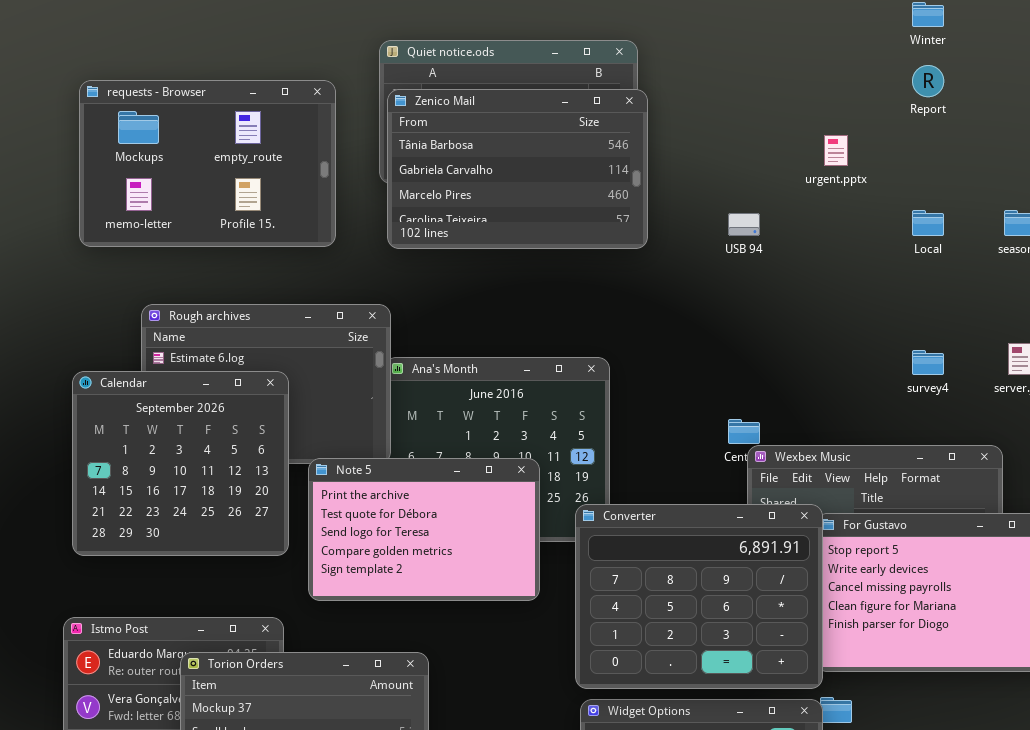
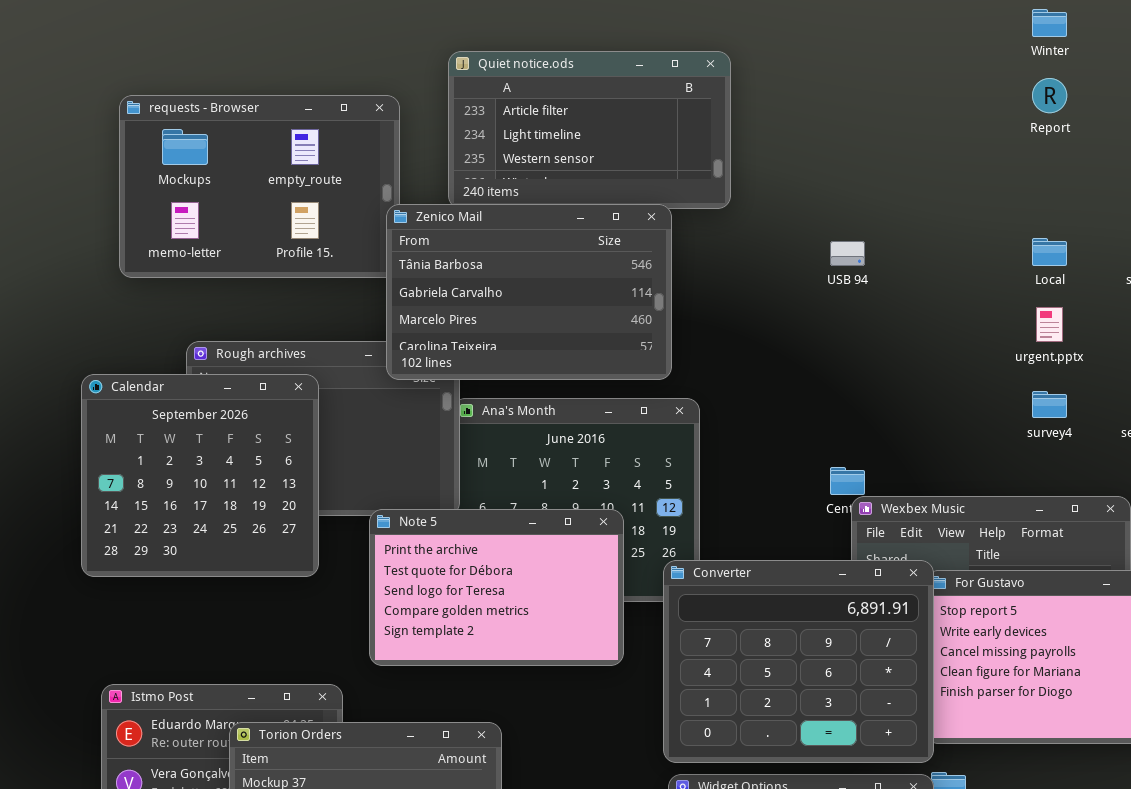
Zenico Mail: [387,89,648,249] -> [386,204,672,380], moved
urgent.pptx: [824,135,848,166] -> [1036,307,1063,342], moved
Calendar: [72,371,289,556] -> [81,374,319,577], moved

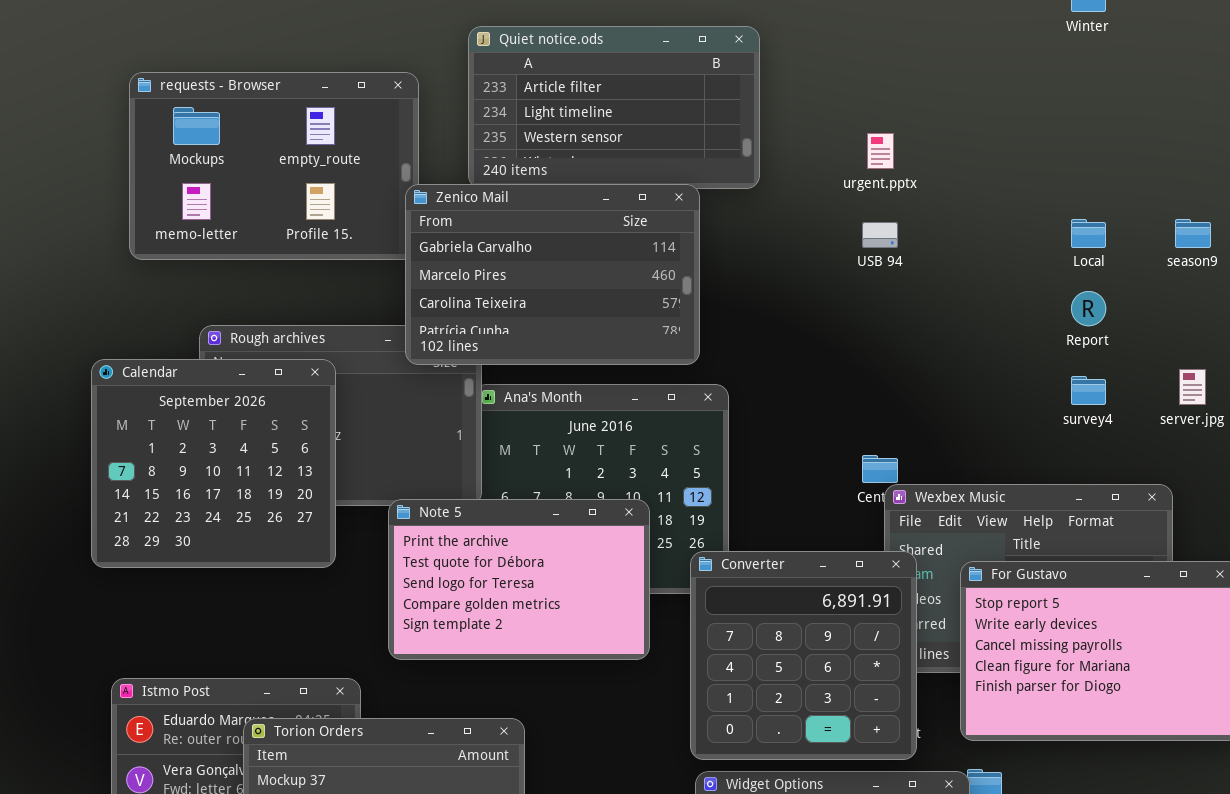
Report: [1032,78,1067,113] -> [1071,291,1106,326], moved
Zenico Mail: [386,204,672,380] -> [405,184,700,365], scrolled down 1 row
urgent.pptx: [1036,307,1063,342] -> [867,133,894,169], moved
Converter: [663,560,934,763] -> [690,551,917,760], resized

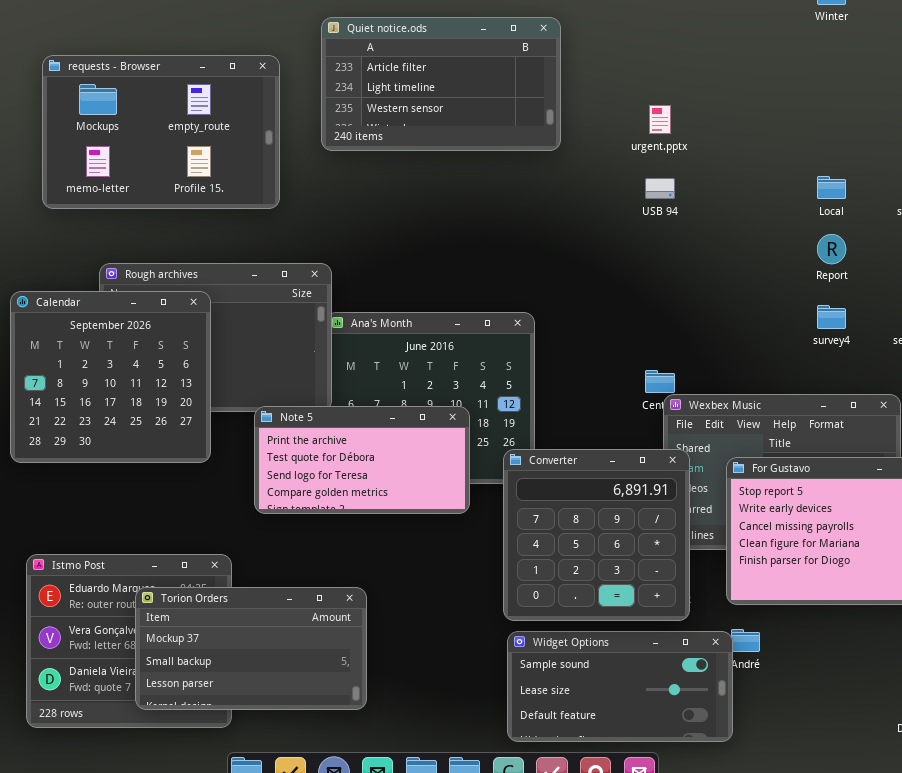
Zenico Mail: [405,184,700,365] -> none, closed
Note 5: [388,499,650,660] -> [254,406,470,514], resized

